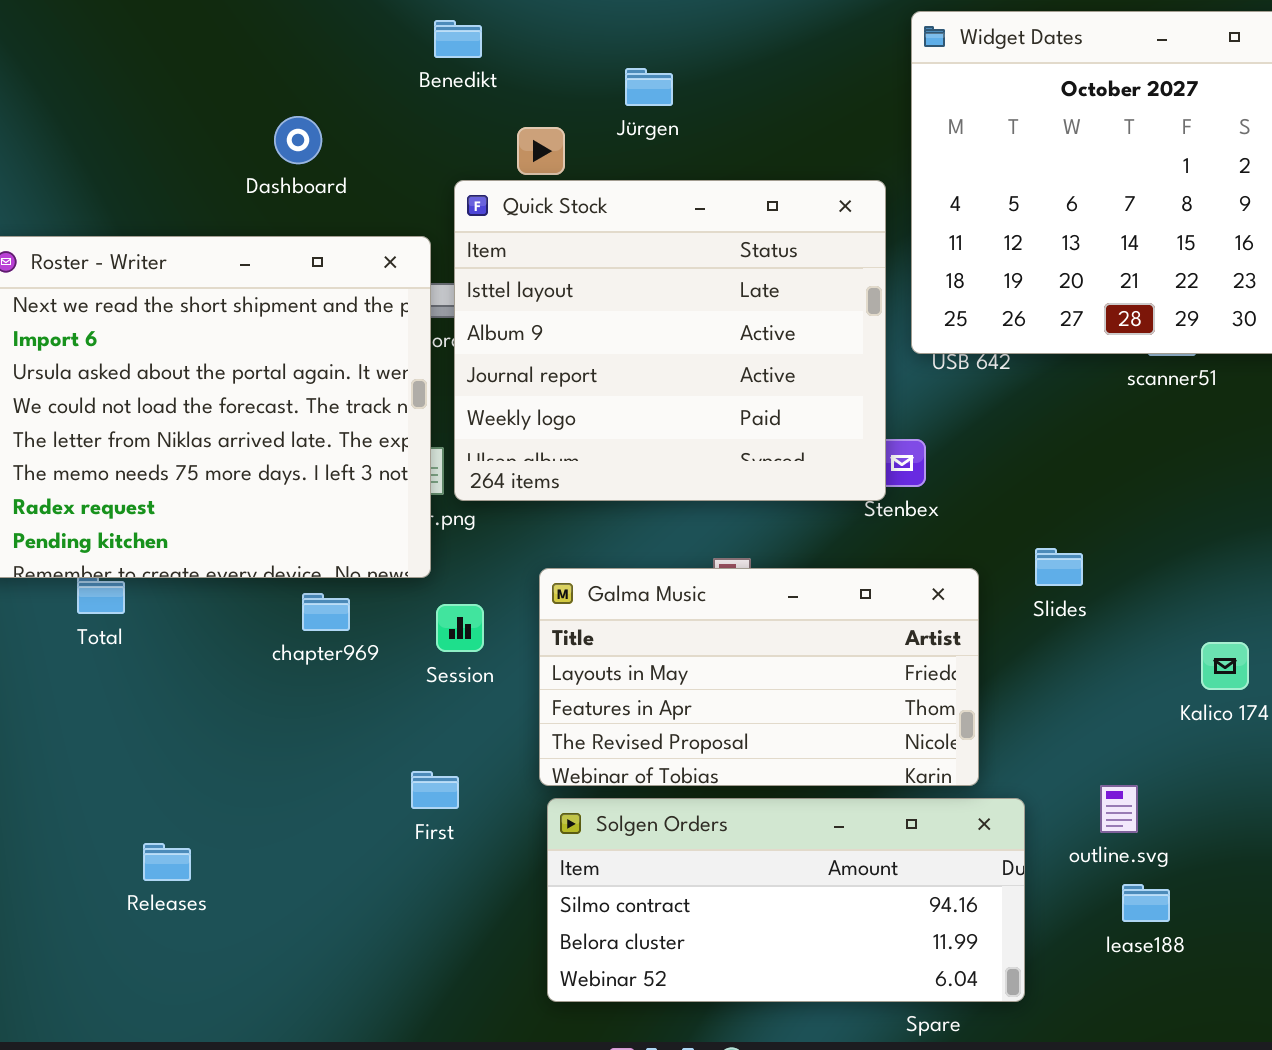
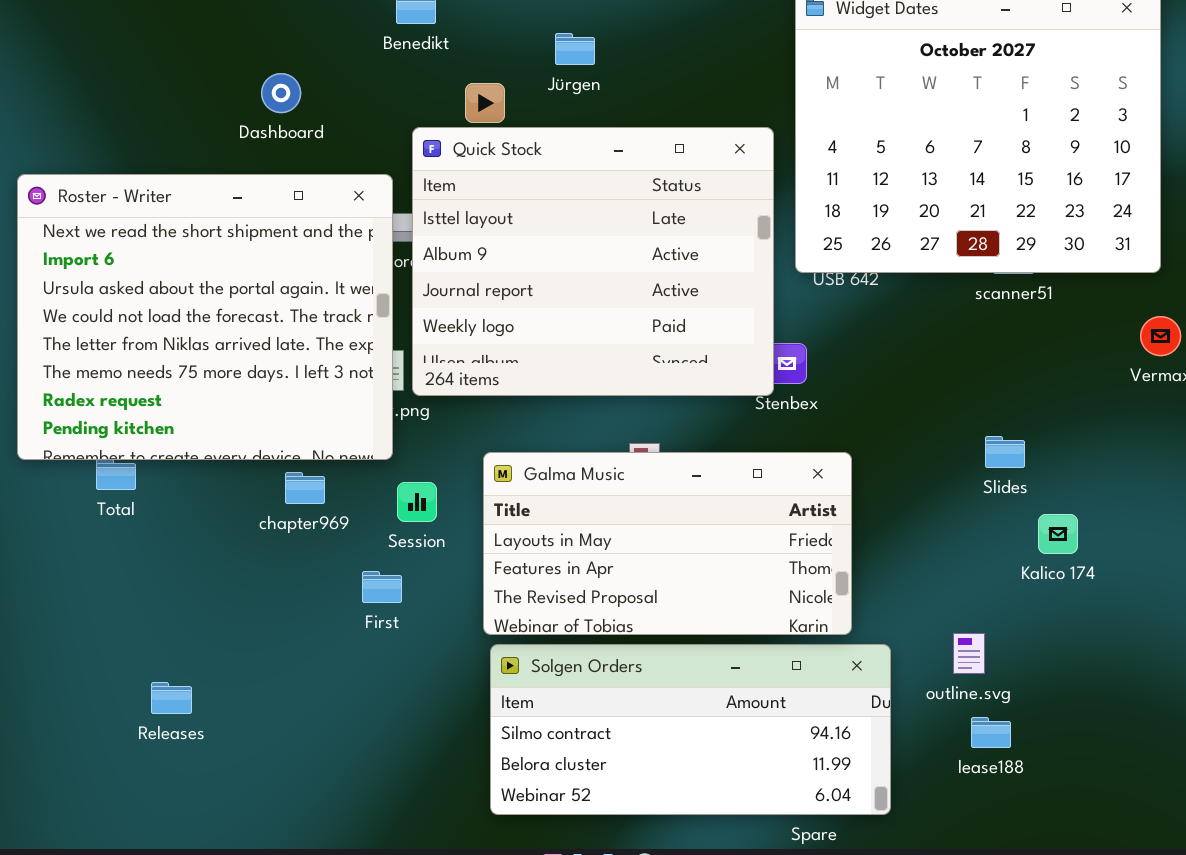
Slides: [1035,548,1083,586] -> [985,436,1025,468], moved
First: [411,771,459,809] -> [362,571,402,603], moved

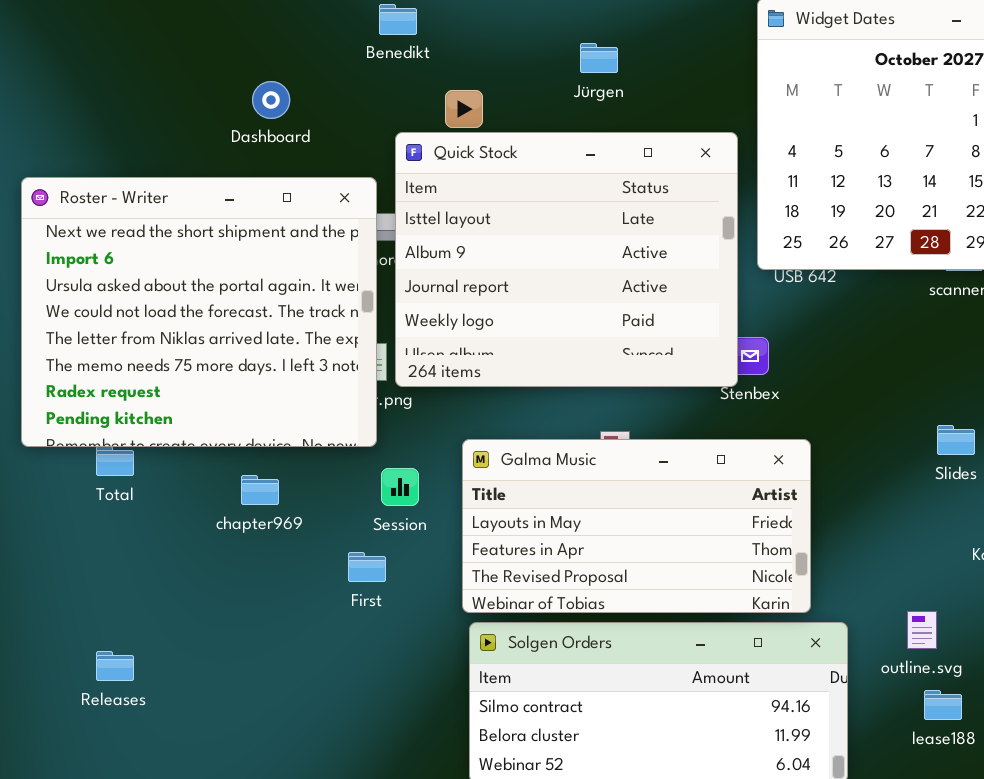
Jürgen: [555,33,595,65] -> [580,43,618,73], moved
chapter969: [285,472,325,504] -> [241,475,279,505], moved
Releases: [151,682,192,714] -> [96,651,134,681], moved

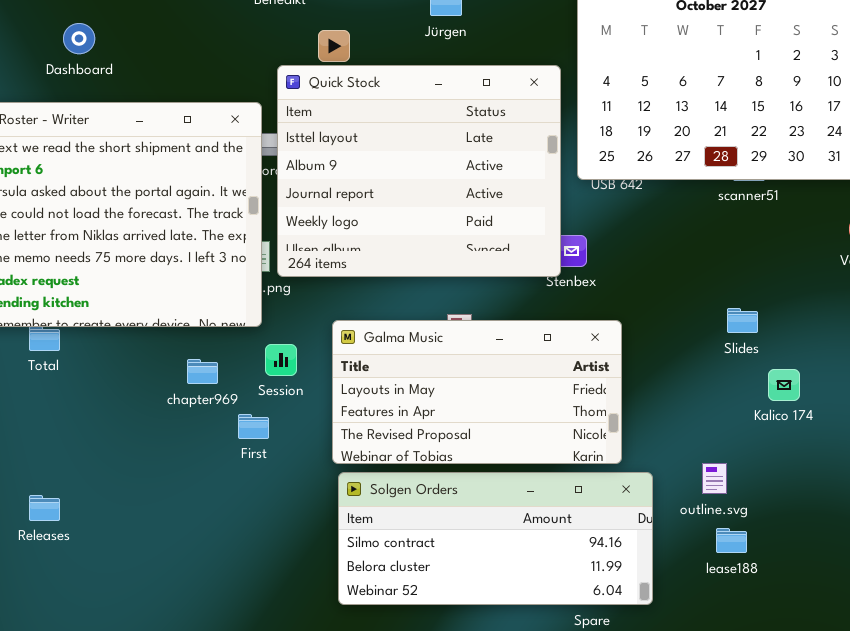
Dashboard: [252,81,290,119] -> [63,23,95,54], moved
chapter969: [241,475,279,505] -> [187,359,218,384], moved

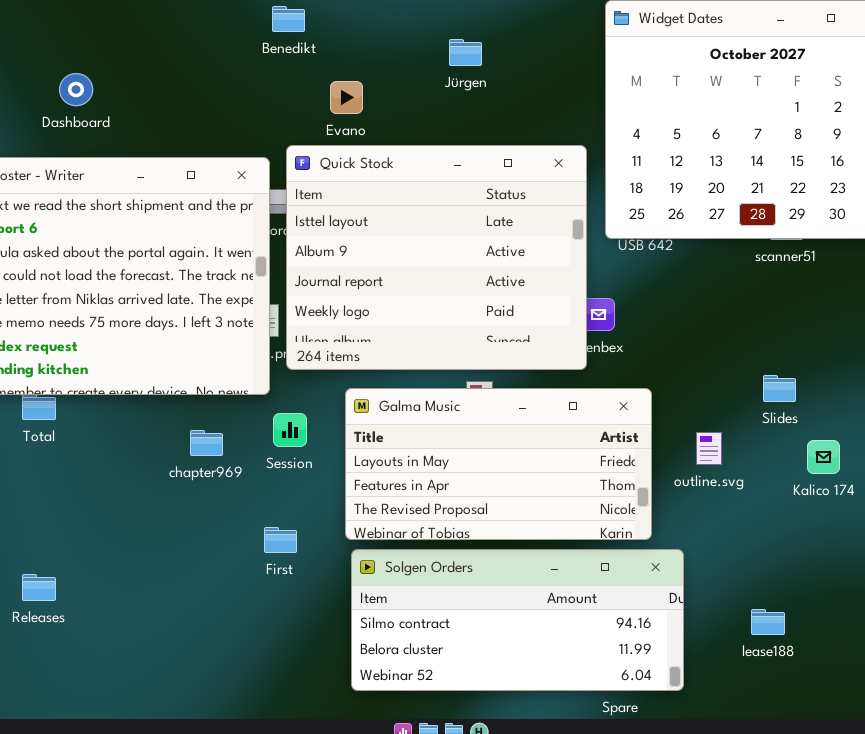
Quick Stock: [277,65,561,277] -> [286,145,587,370], moved
First: [238,414,269,439] -> [264,527,297,553], moved
outline.svg: [702,463,727,494] -> [696,432,722,465], moved

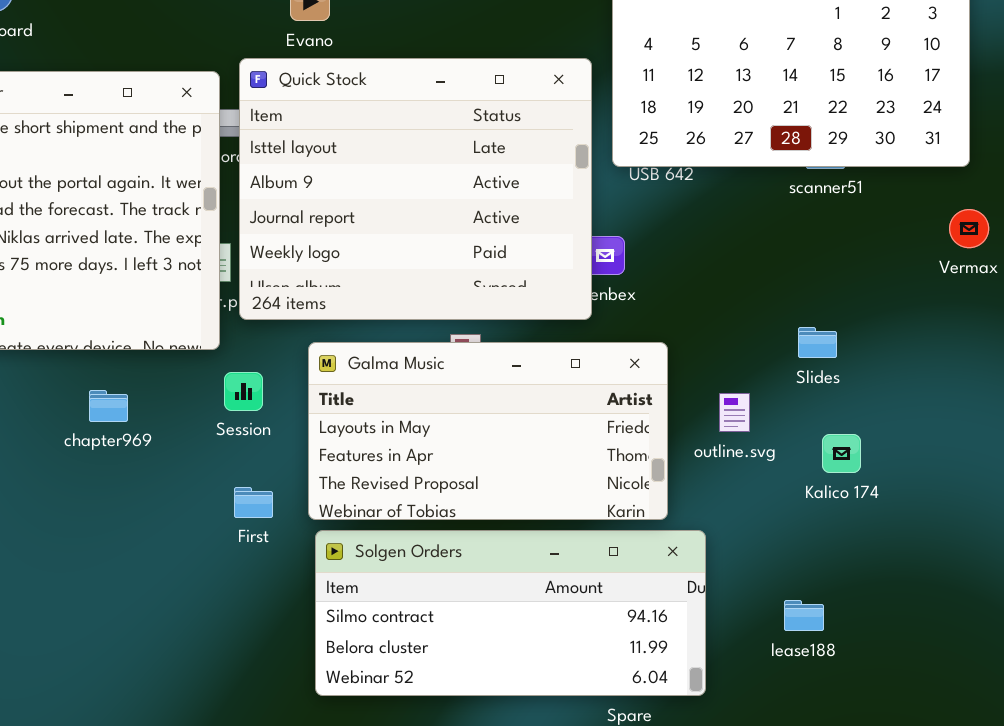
chapter969: [190,430,223,456] -> [89,390,128,422], moved
Kalico 174: [807,440,840,474] -> [822,434,861,473], moved
First: [264,527,297,553] -> [234,487,273,518], moved

